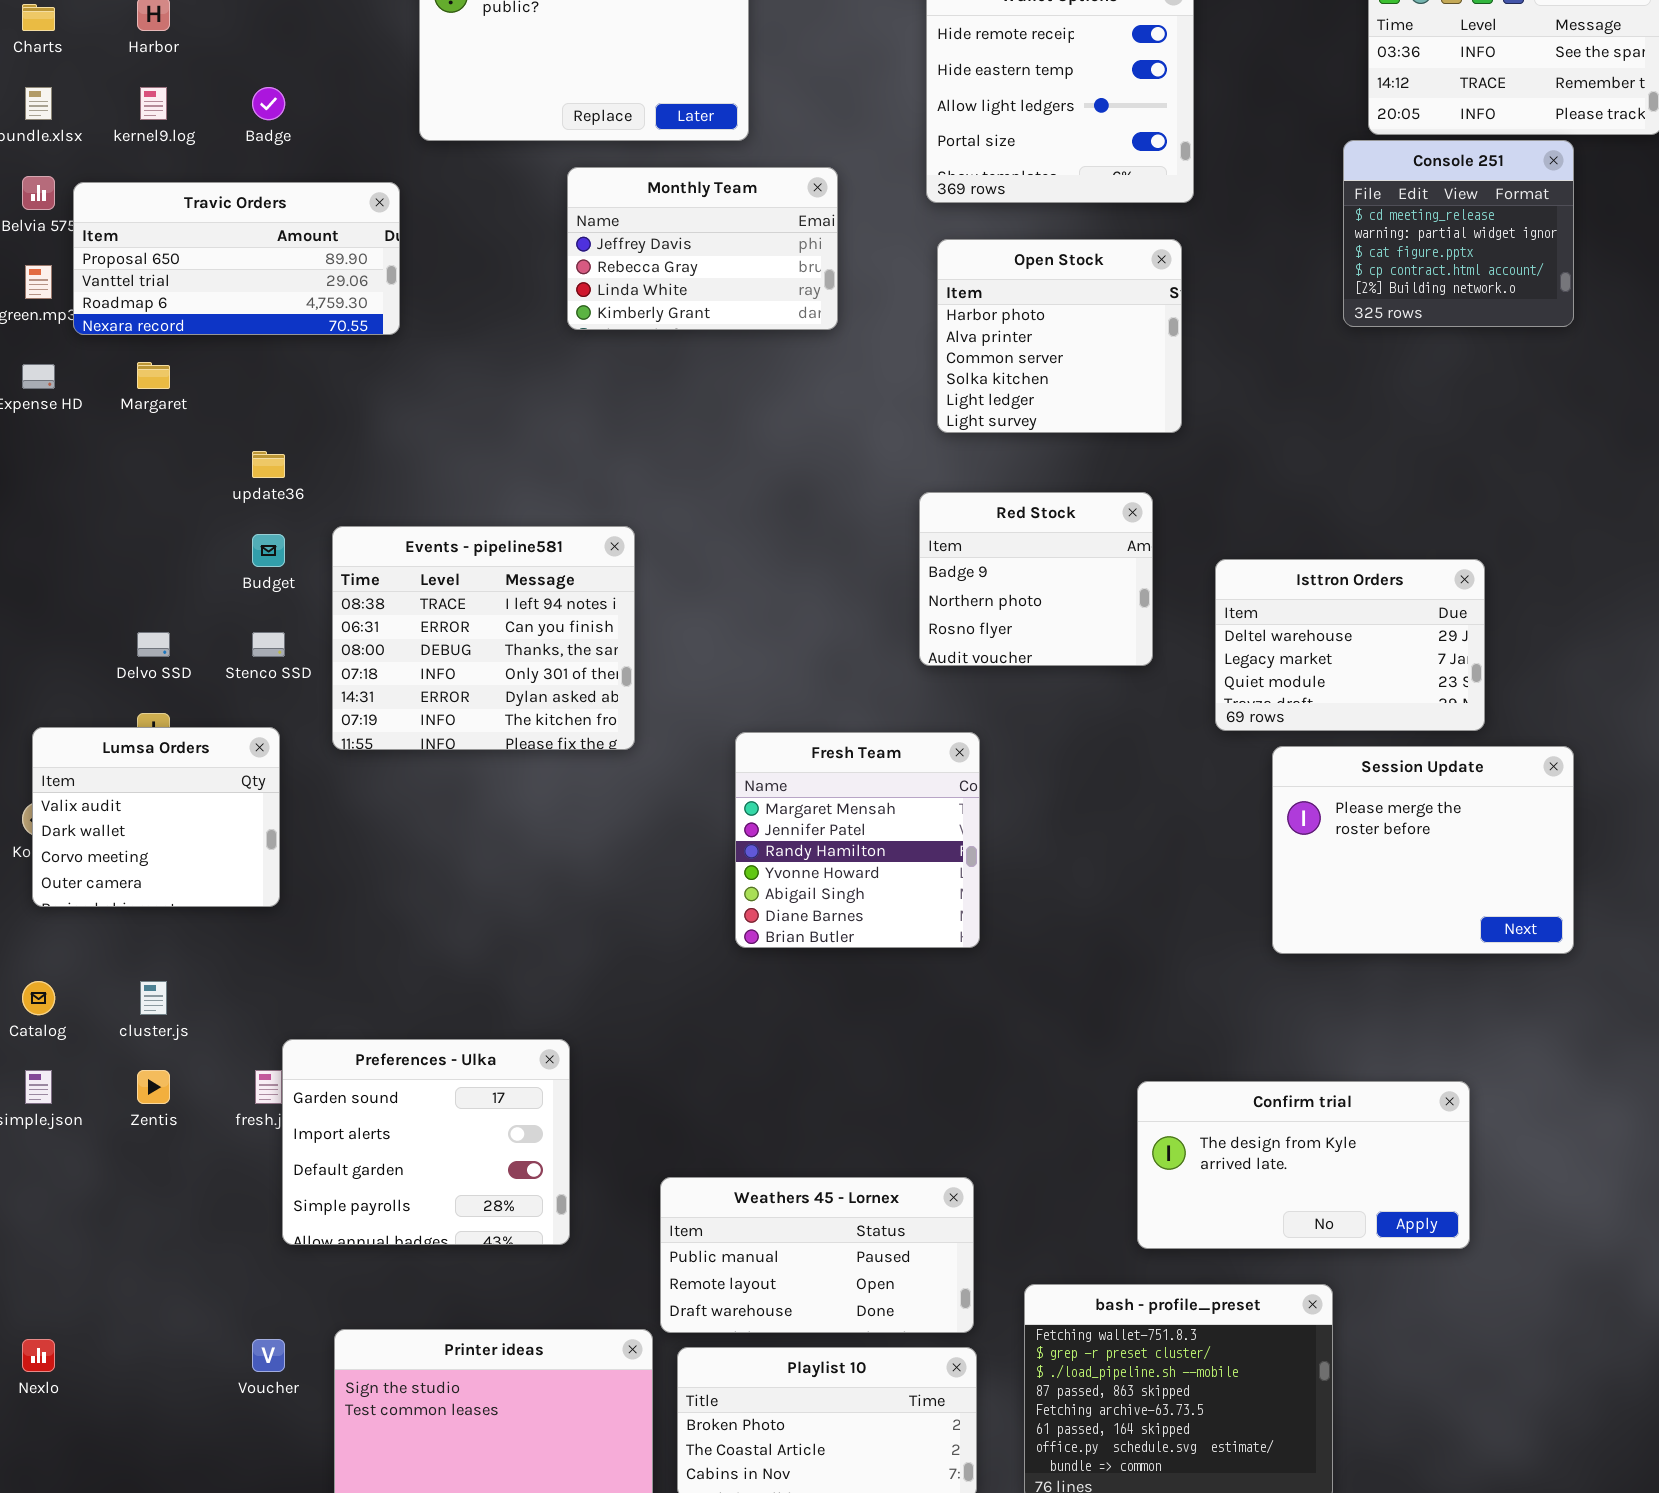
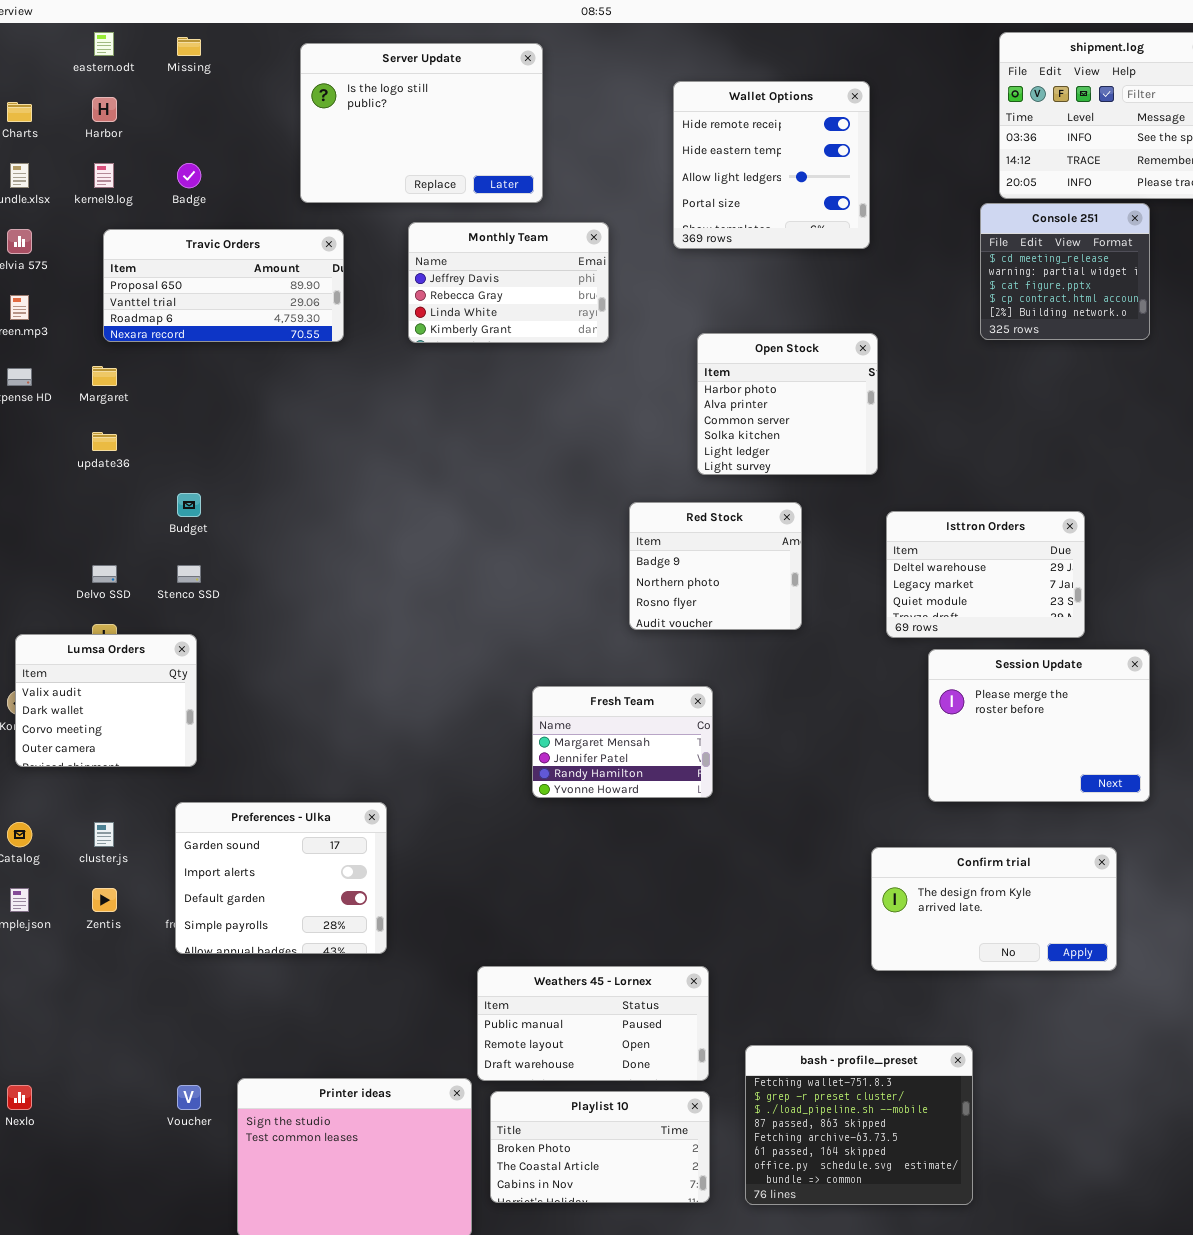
Travic Orders: [73,182,400,335] -> [103,229,344,342], moved
Open Stock: [937,239,1182,433] -> [697,333,878,475], moved
update36: [252,451,285,478] -> [92,432,117,451], moved
Red Stock: [919,492,1153,666] -> [629,502,802,630], moved
Events - pipeline581: [332,526,635,750] -> none, closed
Fresh Team: [735,732,980,948] -> [532,686,713,798], resized
Preferences - Ulka: [282,1039,570,1245] -> [175,802,387,954], moved
Confirm trial: [1137,1081,1470,1249] -> [871,847,1117,971], moved

